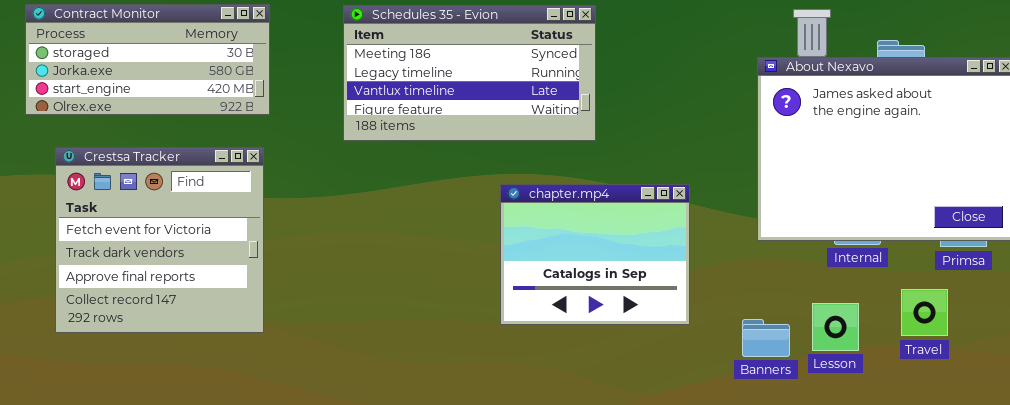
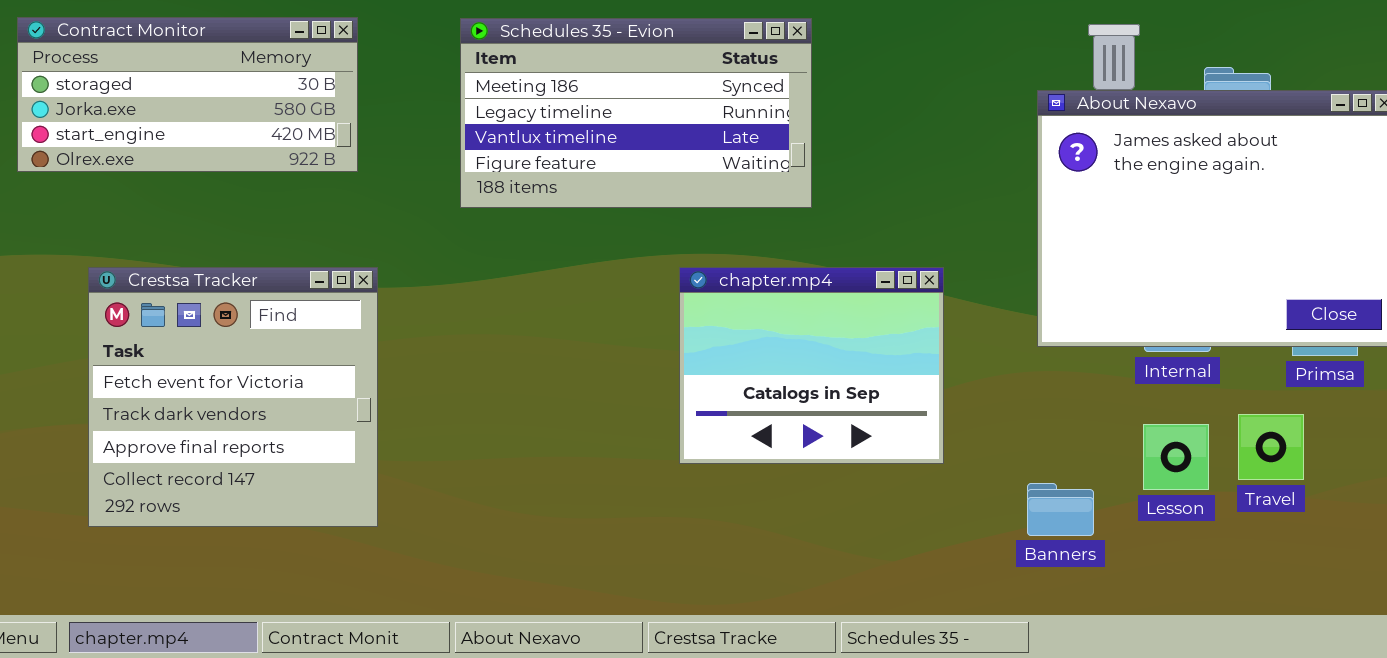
Crestsa Tracker: [55,147,264,333] -> [88,267,378,527], moved
Lesson: [812,303,859,351] -> [1143,424,1209,490], moved
Banners: [742,319,790,357] -> [1027,483,1094,536], moved

